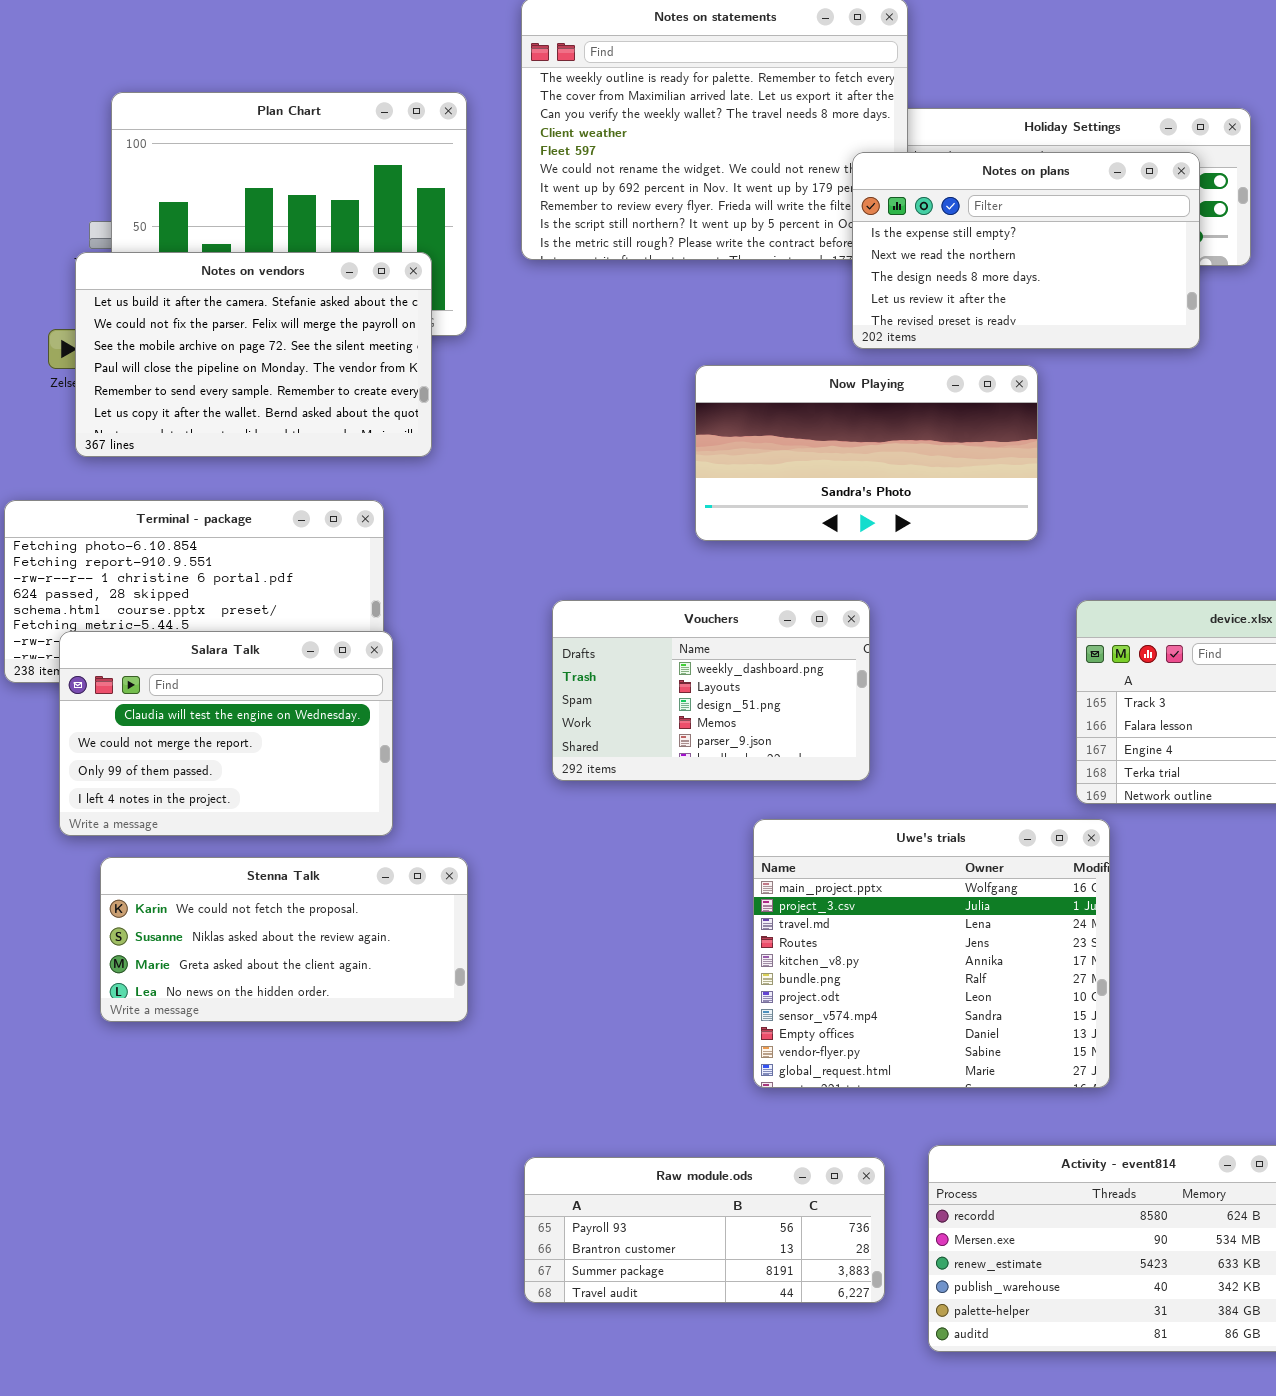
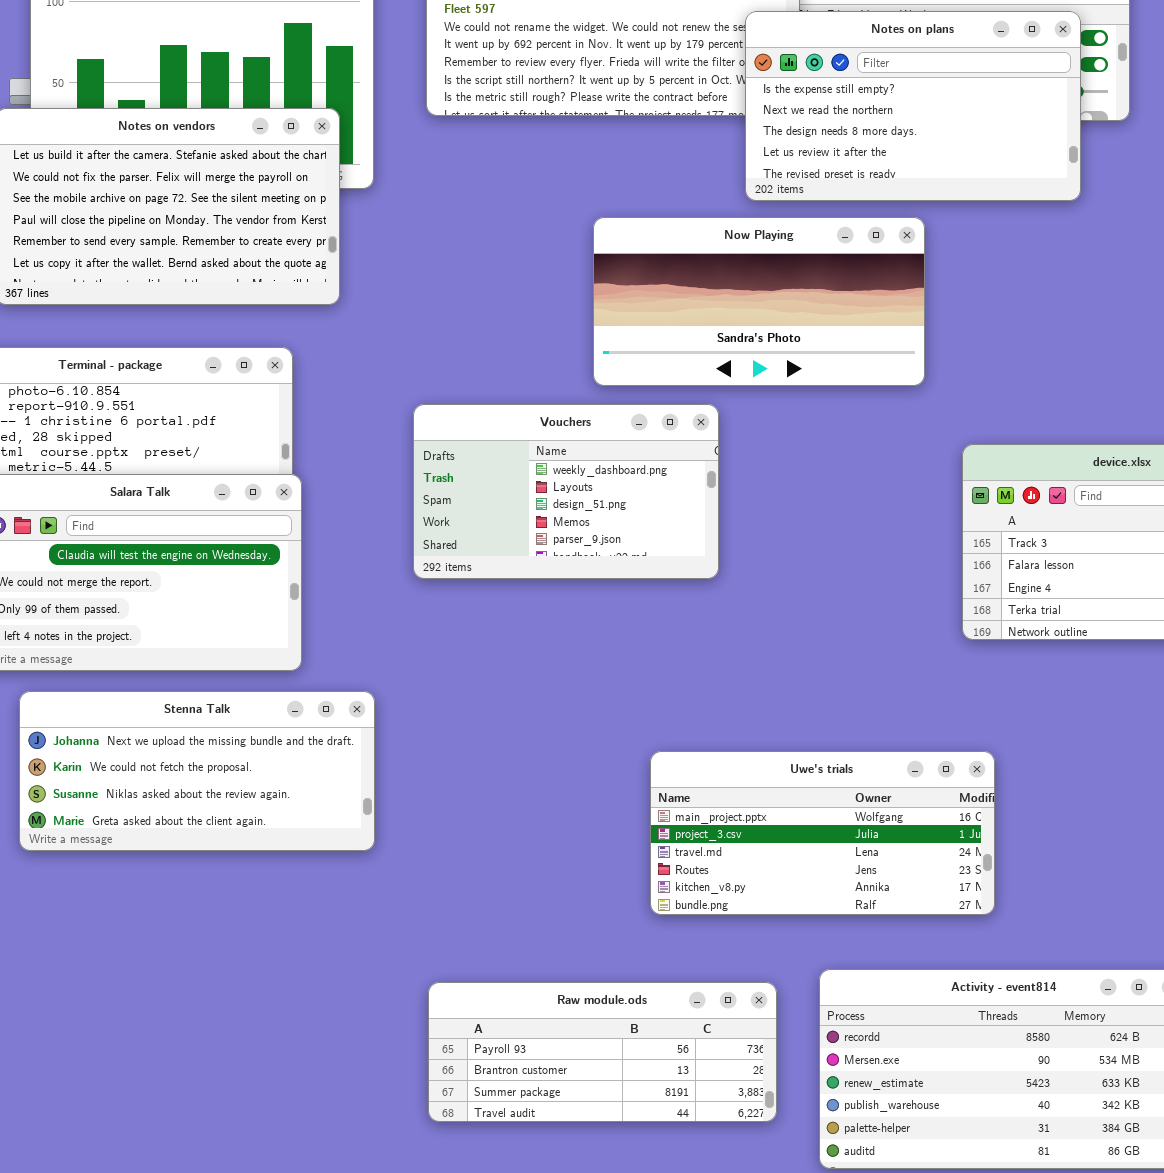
Vouchers: [552,600,870,781] -> [413,404,719,579], moved
Uwe's trials: [753,819,1110,1088] -> [650,751,995,915], resized
Stenna Talk: [100,857,468,1022] -> [19,691,375,851], scrolled up 1 row

